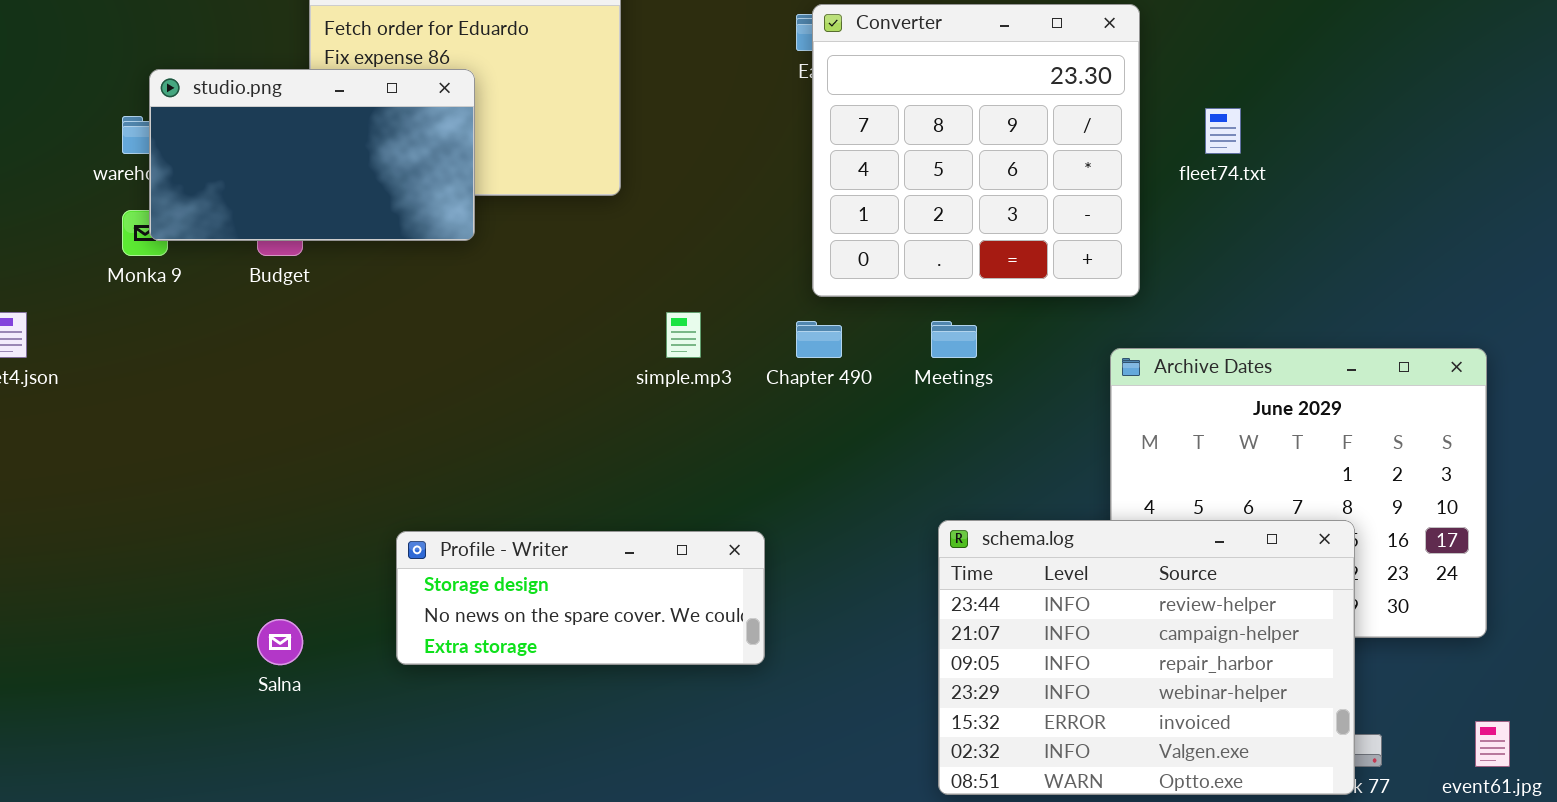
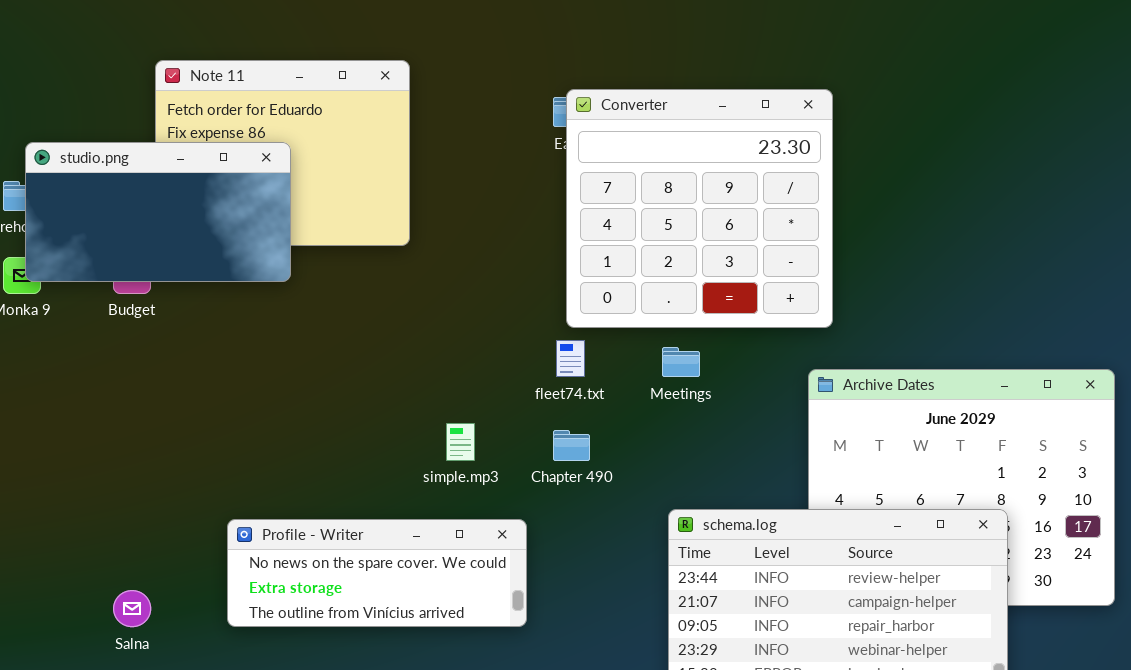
fleet74.txt: [1205,108,1241,154] -> [556,340,585,377], moved
simple.mp3: [666,312,701,358] -> [446,423,475,461], moved
Chapter 490: [796,321,842,358] -> [553,430,590,461], moved
Profile - Writer: [396,531,765,665] -> [227,519,527,627], scrolled down 1 row

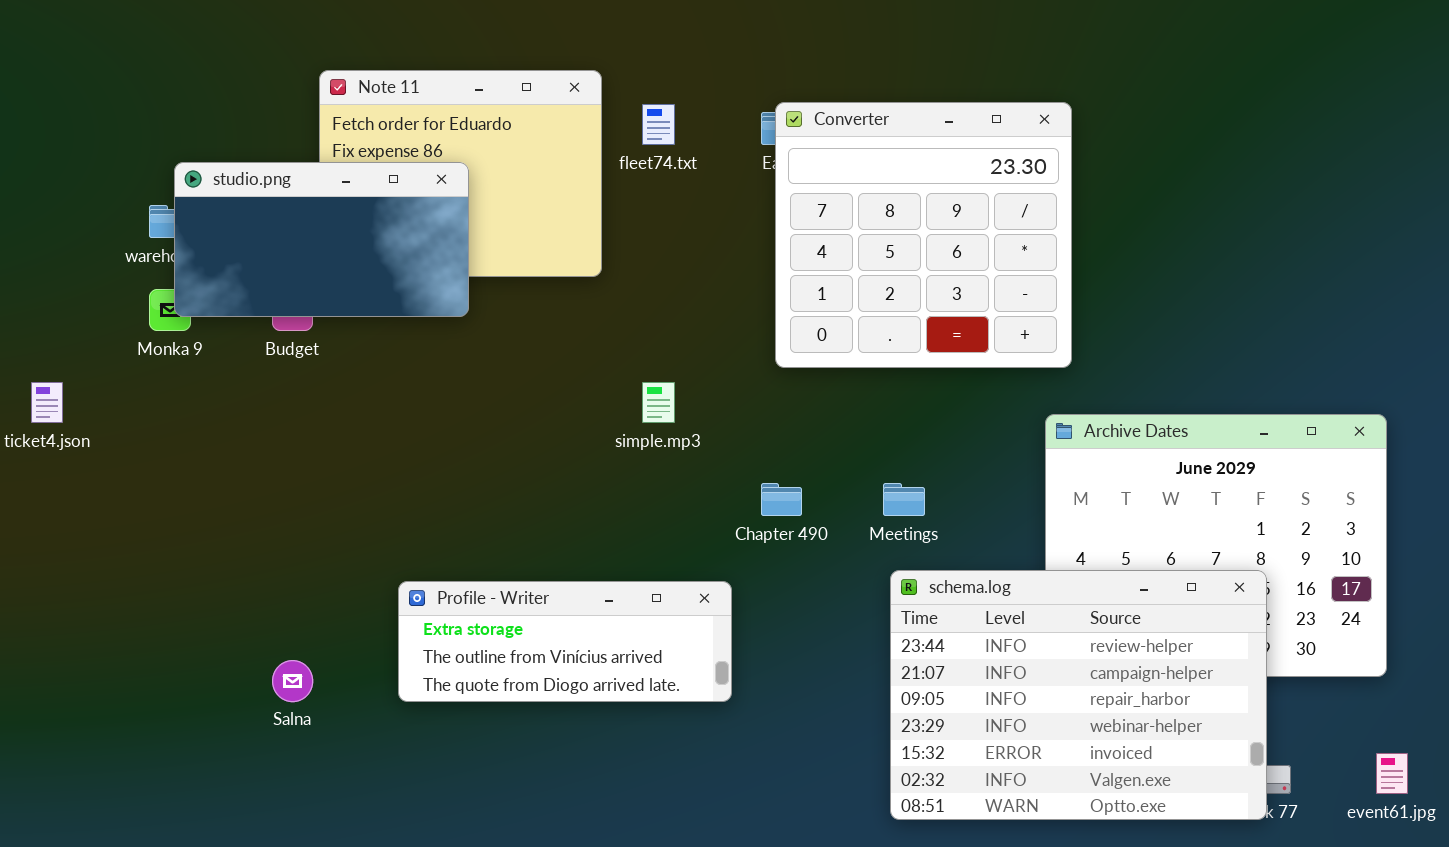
fleet74.txt: [556,340,585,377] -> [642,104,675,145], moved
Meetings: [662,347,700,377] -> [883,483,925,516], moved
simple.mp3: [446,423,475,461] -> [642,382,675,423], moved
Profile - Writer: [227,519,527,627] -> [398,581,732,702], scrolled down 1 row

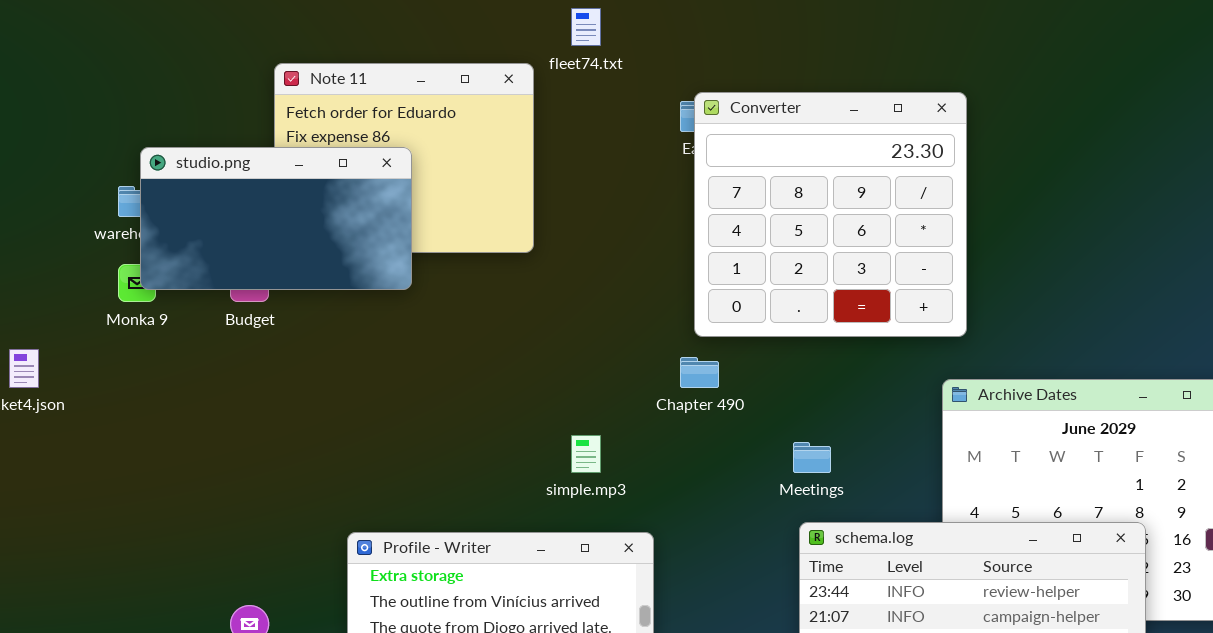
fleet74.txt: [642,104,675,145] -> [571,8,601,46], moved
simple.mp3: [642,382,675,423] -> [571,435,601,473], moved
Chapter 490: [761,483,802,516] -> [680,357,719,388], moved

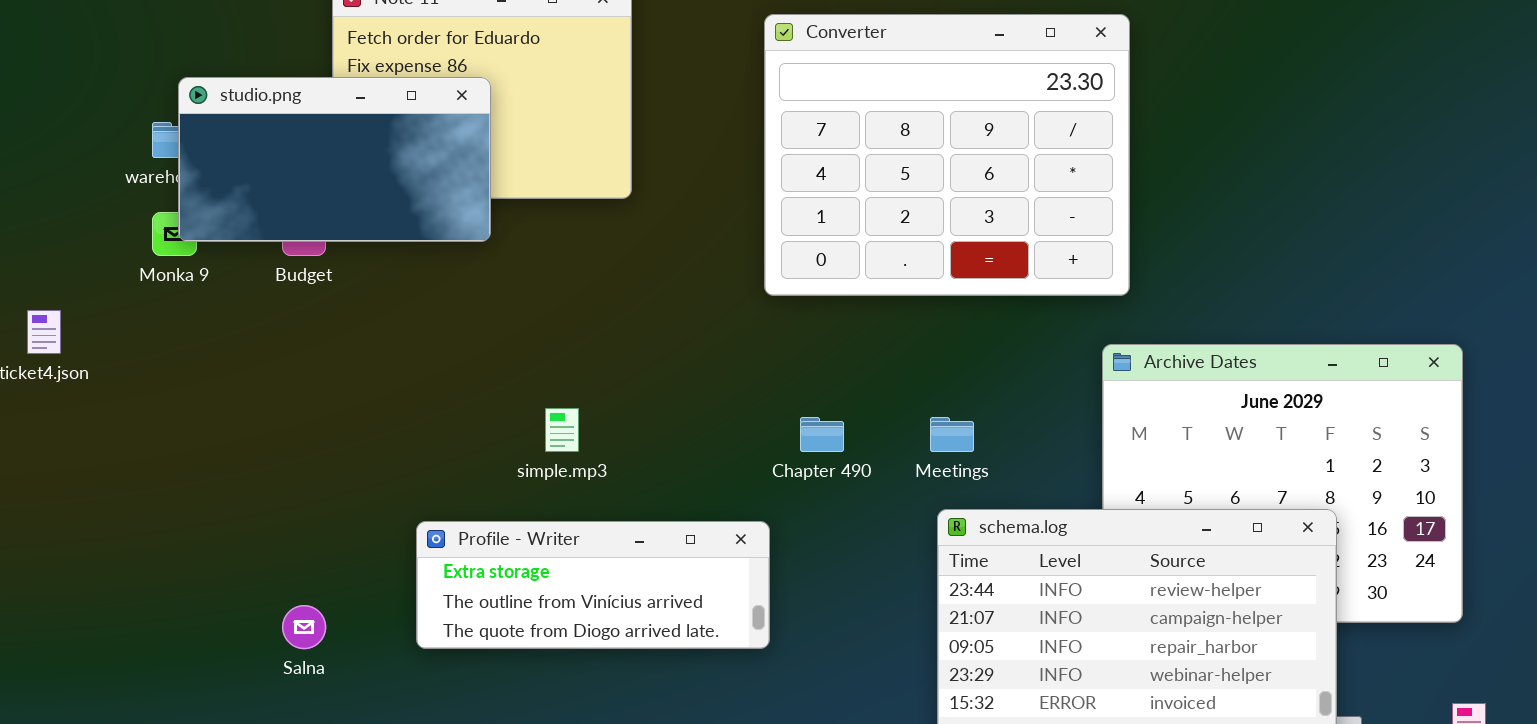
Converter: [694,92,967,337] -> [764,14,1130,296], resized
Chapter 490: [680,357,719,388] -> [800,417,844,452], moved
simple.mp3: [571,435,601,473] -> [545,408,579,452], moved

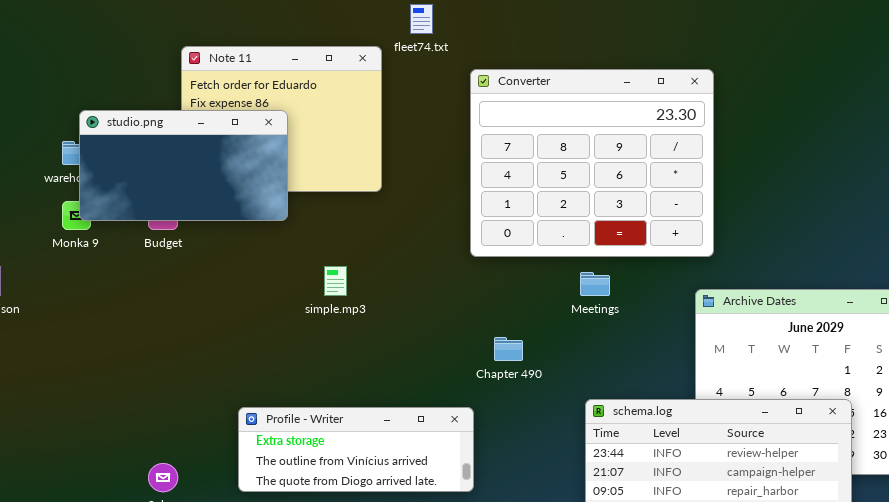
simple.mp3: [545,408,579,452] -> [324,266,347,296], moved
Meetings: [930,417,974,452] -> [580,272,610,296], moved

